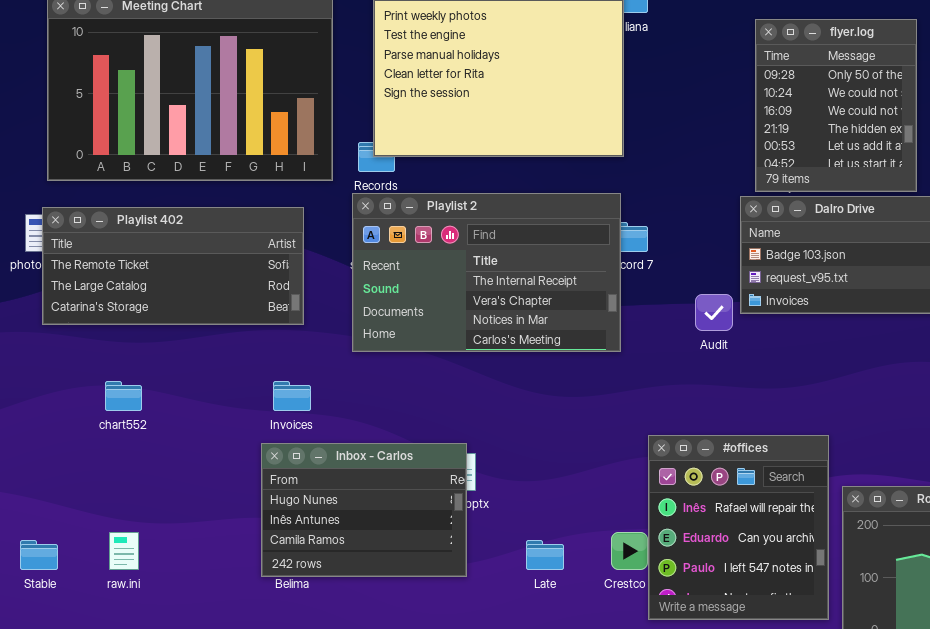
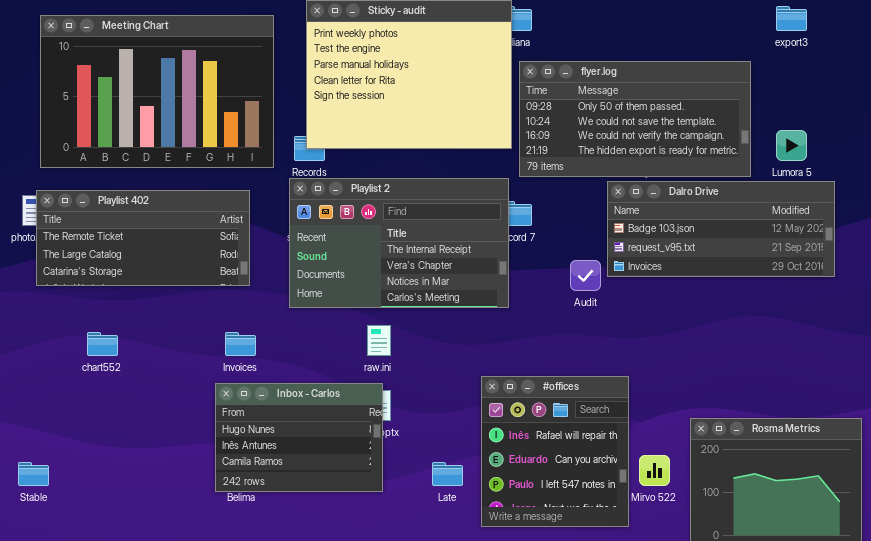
flyer.log: [755,19,917,192] -> [519,61,751,177], resized
#offices: [648,435,829,620] -> [481,376,629,527], moved
raw.ini: [109,532,139,570] -> [367,325,391,356], moved

